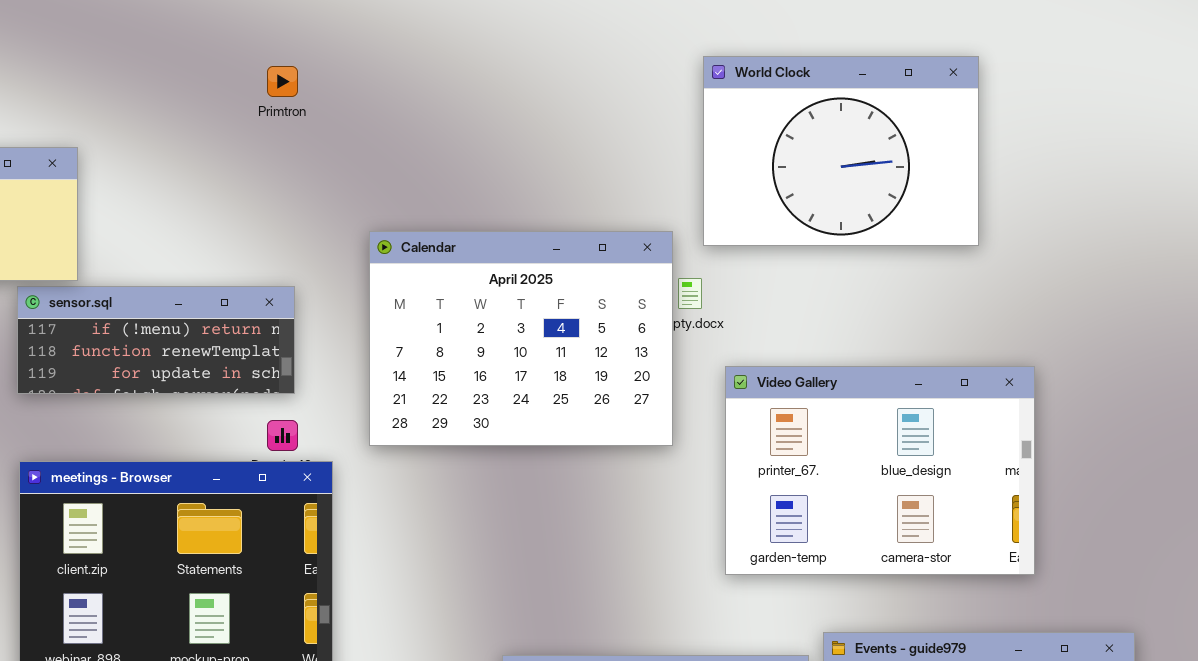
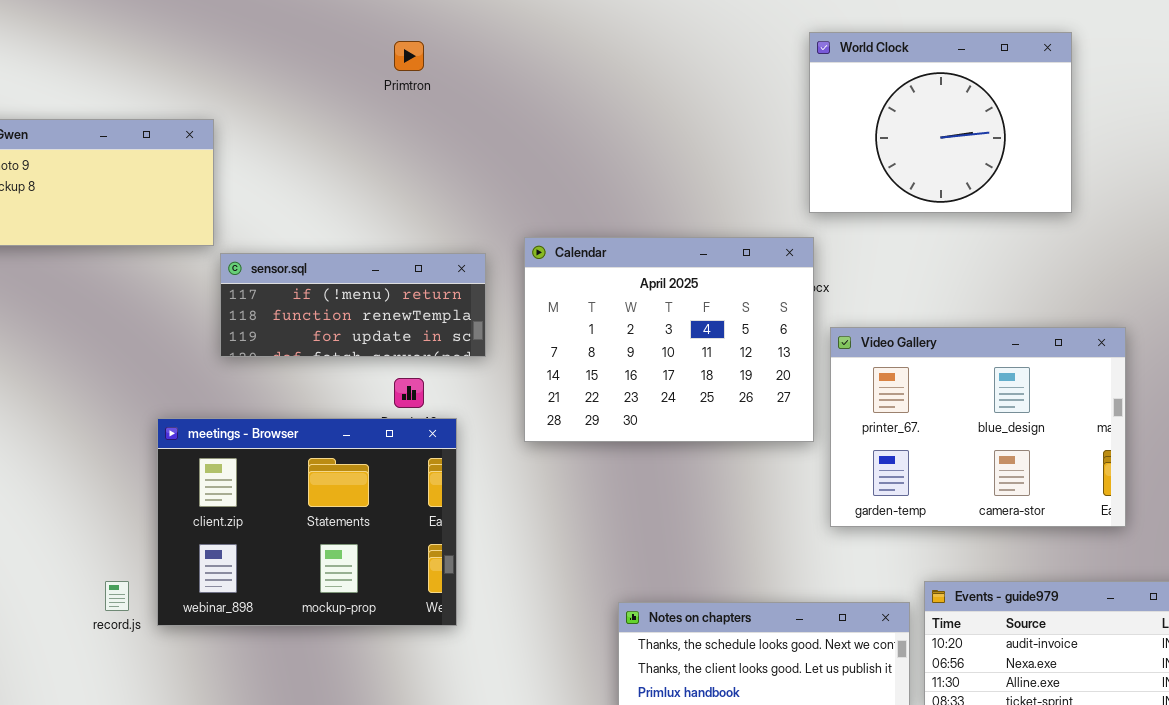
Calendar: [369,231,673,446] -> [524,237,814,442], moved
sensor.sql: [17,286,295,394] -> [220,253,486,357], moved

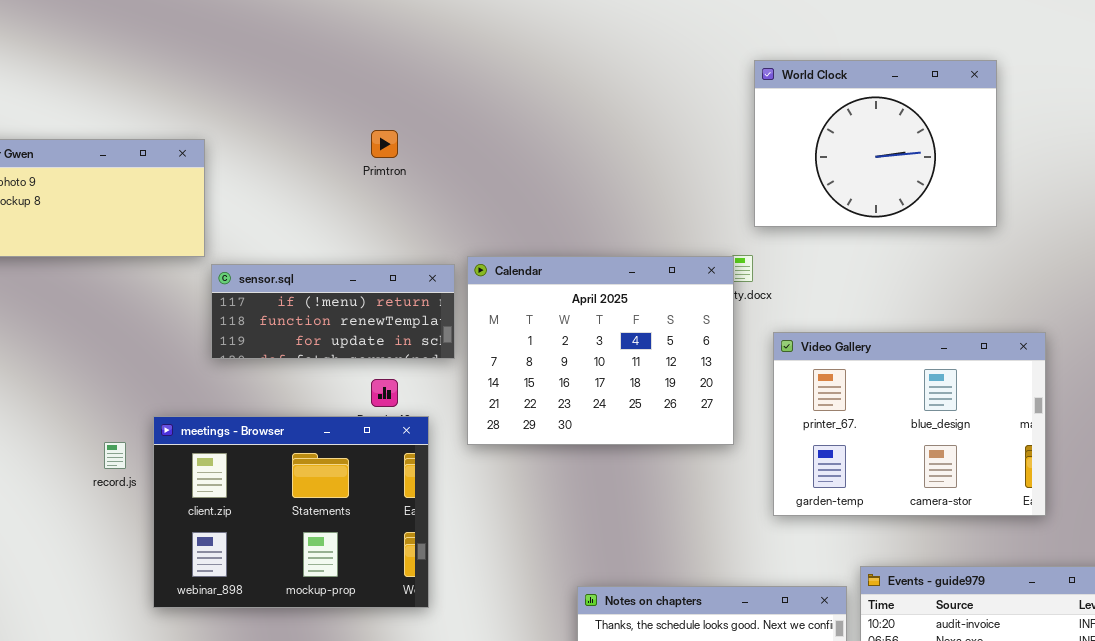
Primtron: [394,41,424,71] -> [371,130,398,158], moved
Calendar: [524,237,814,442] -> [467,256,734,445], moved
record.js: [105,581,129,611] -> [104,442,126,469], moved

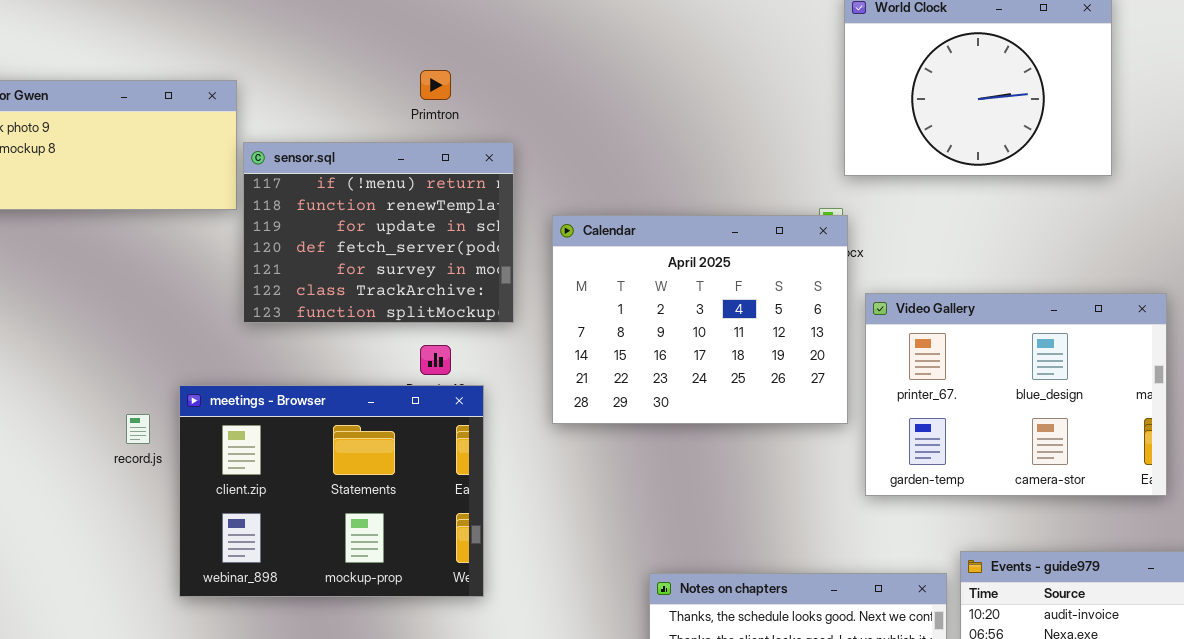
Calendar: [467,256,734,445] -> [552,215,848,424], moved
sensor.sql: [211,264,455,359] -> [243,142,514,323], resized

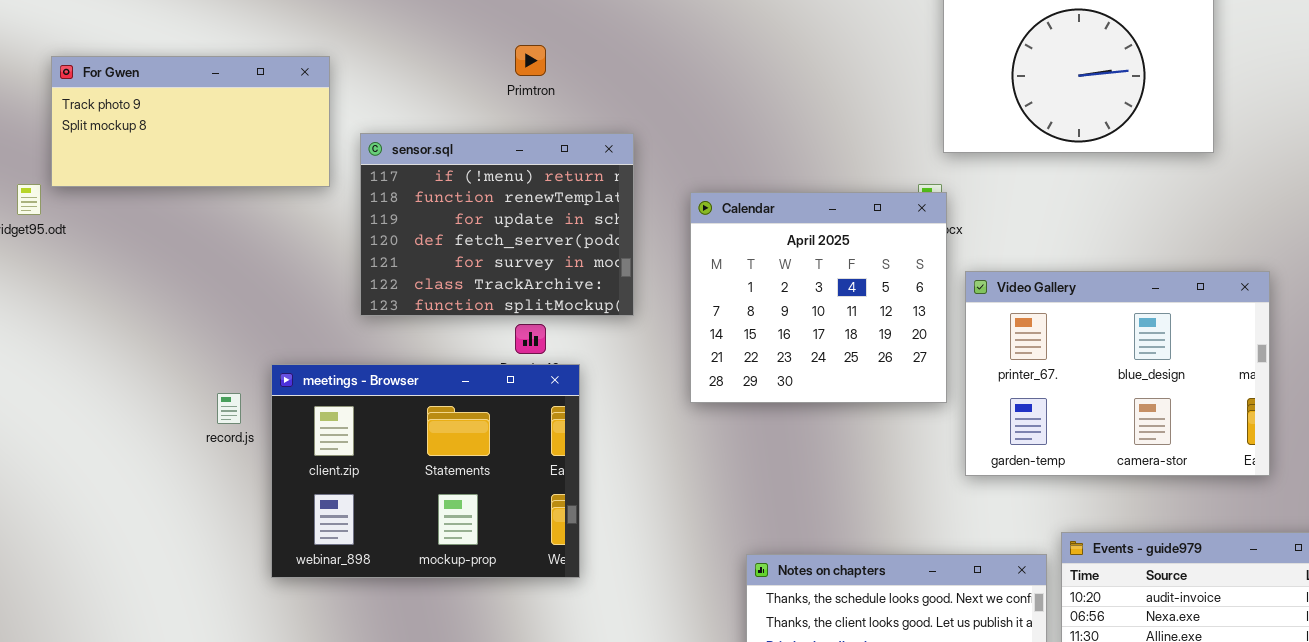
sensor.sql: [243,142,514,323] -> [360,133,634,316], moved
Calendar: [552,215,848,424] -> [690,192,947,403], resized

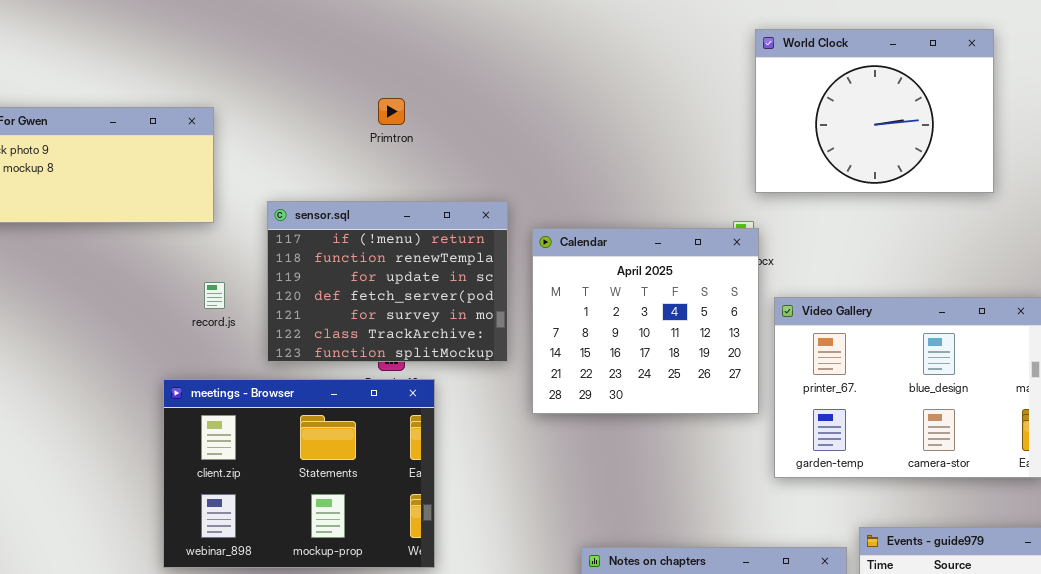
sensor.sql: [360,133,634,316] -> [267,201,508,362], moved
record.js: [217,393,241,424] -> [204,282,225,309], moved

